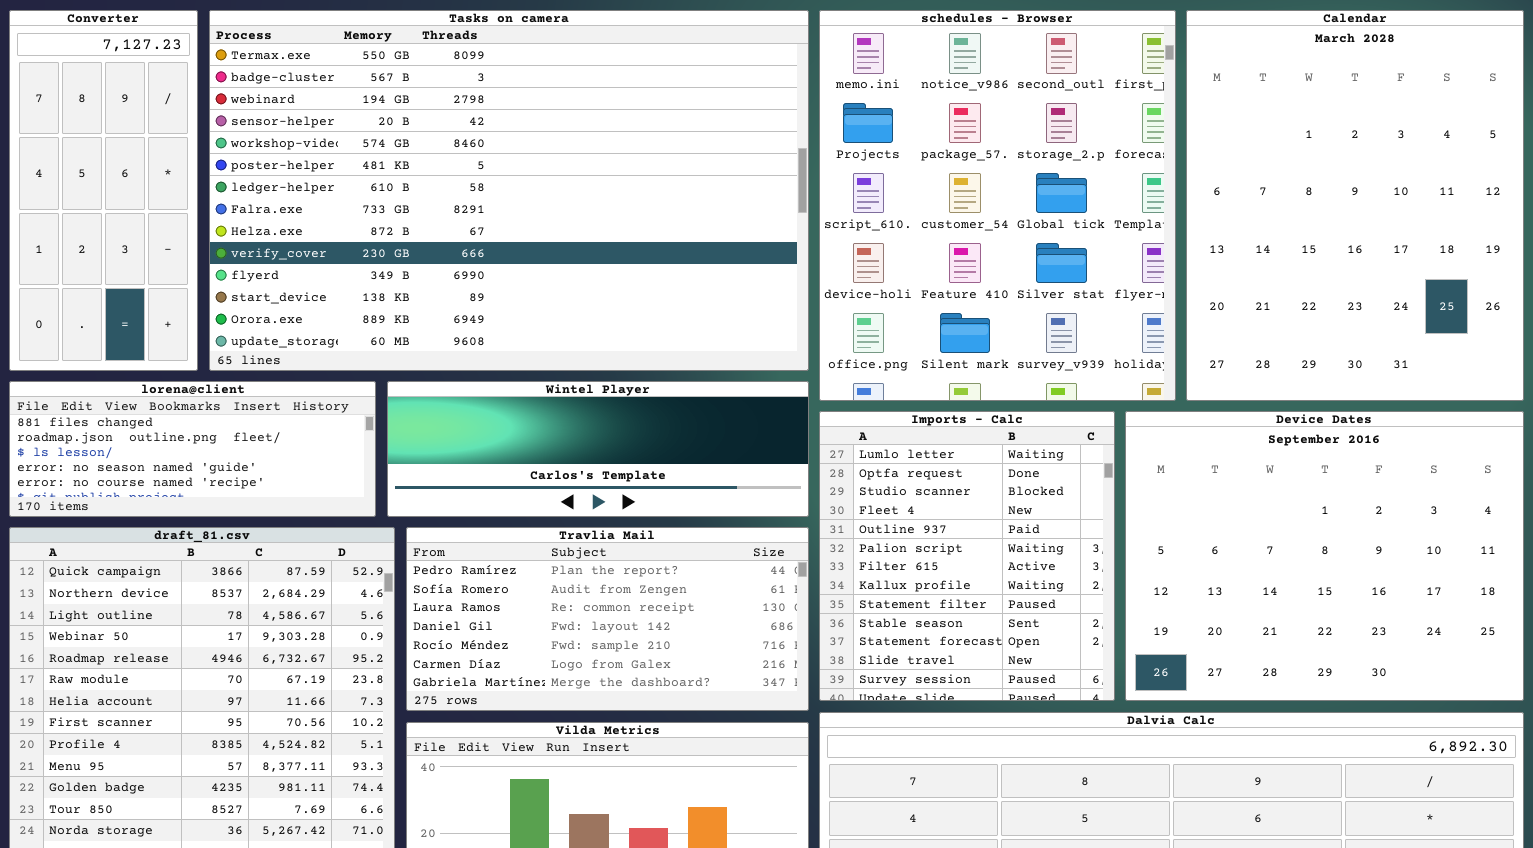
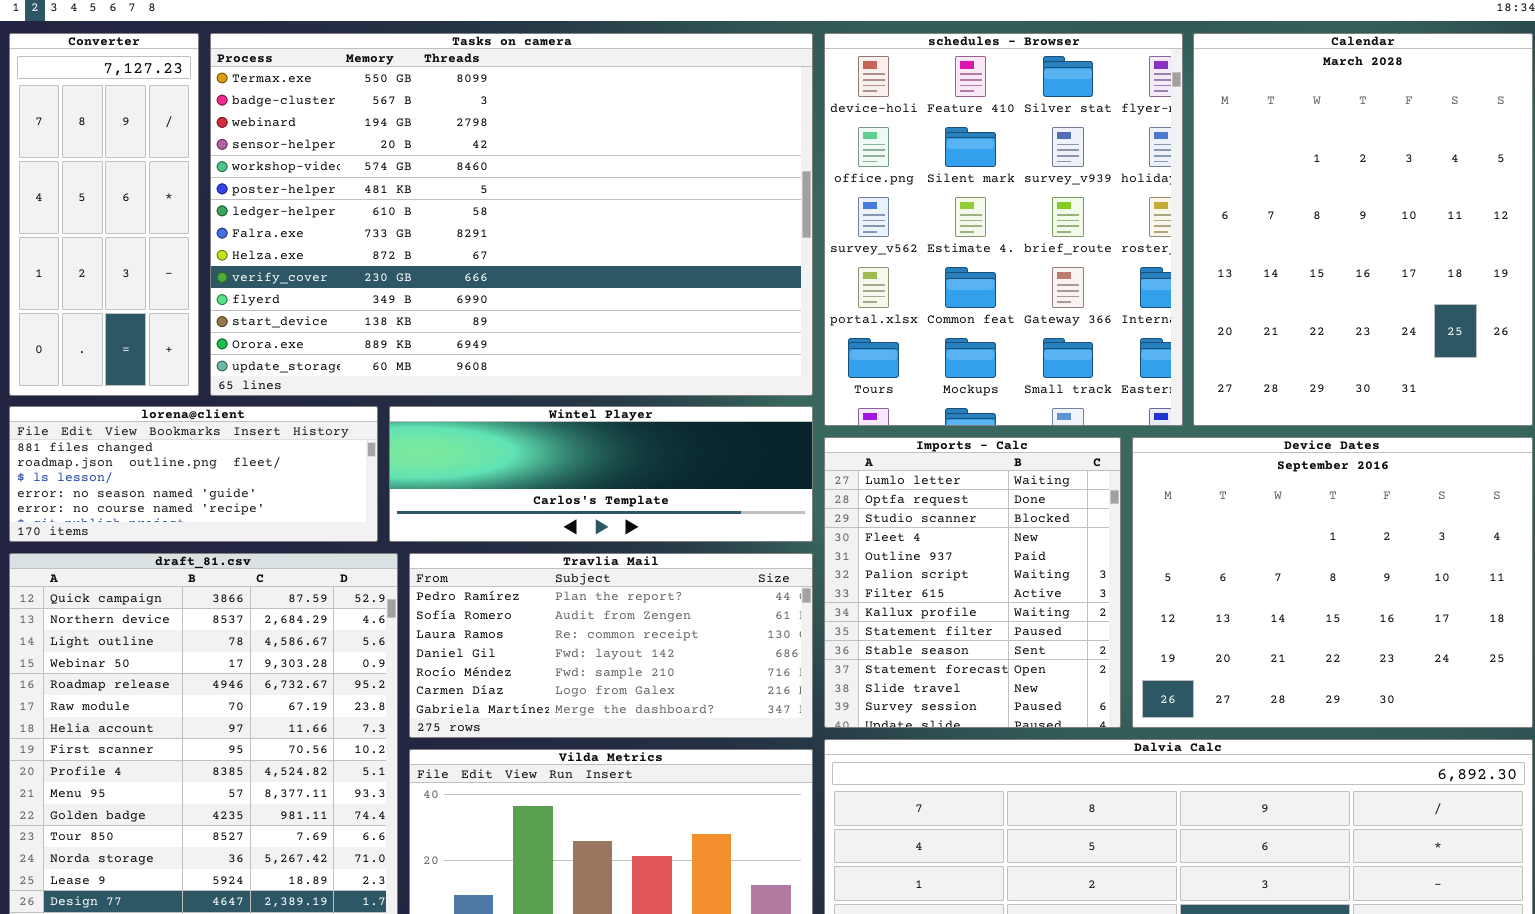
schedules - Browser: [819,10,1176,401] -> [824,33,1183,426], scrolled down 3 rows

